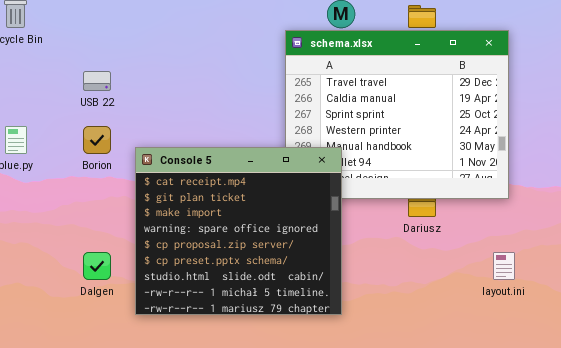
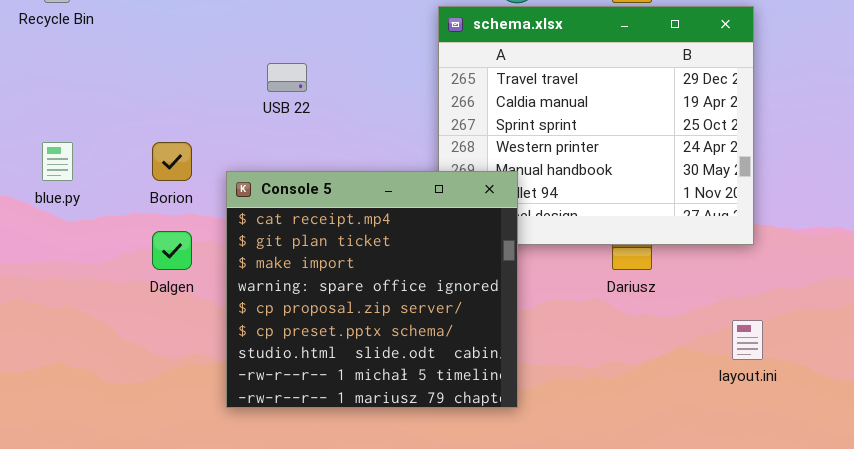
USB 22: [83,71,111,91] -> [267,63,307,92], moved
Dalgen: [83,252,111,280] -> [152,231,192,270], moved

